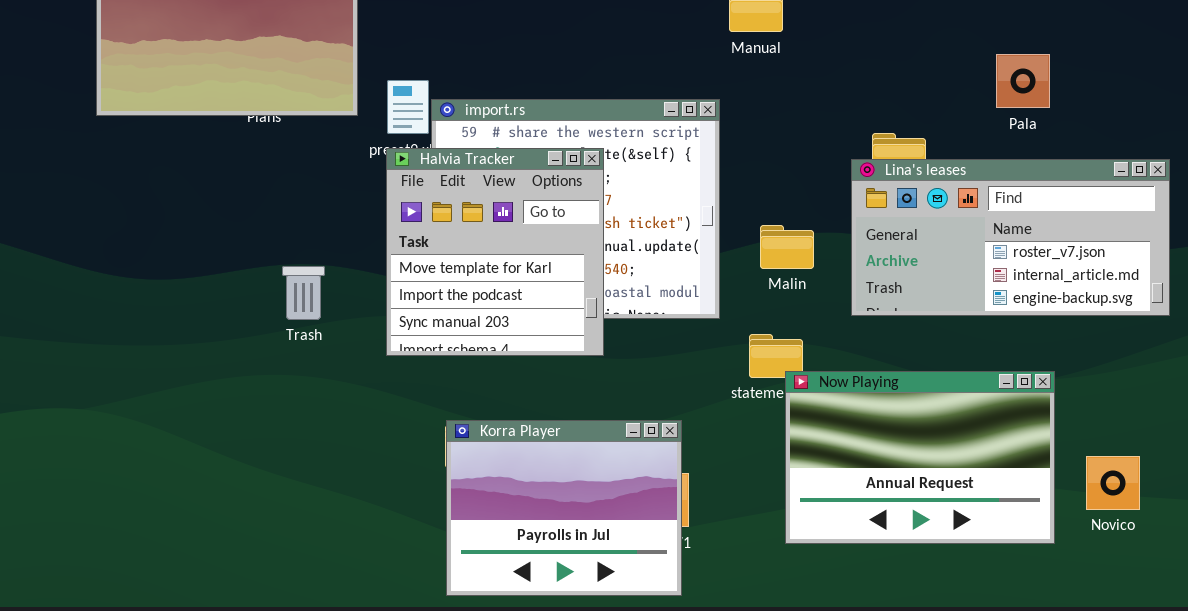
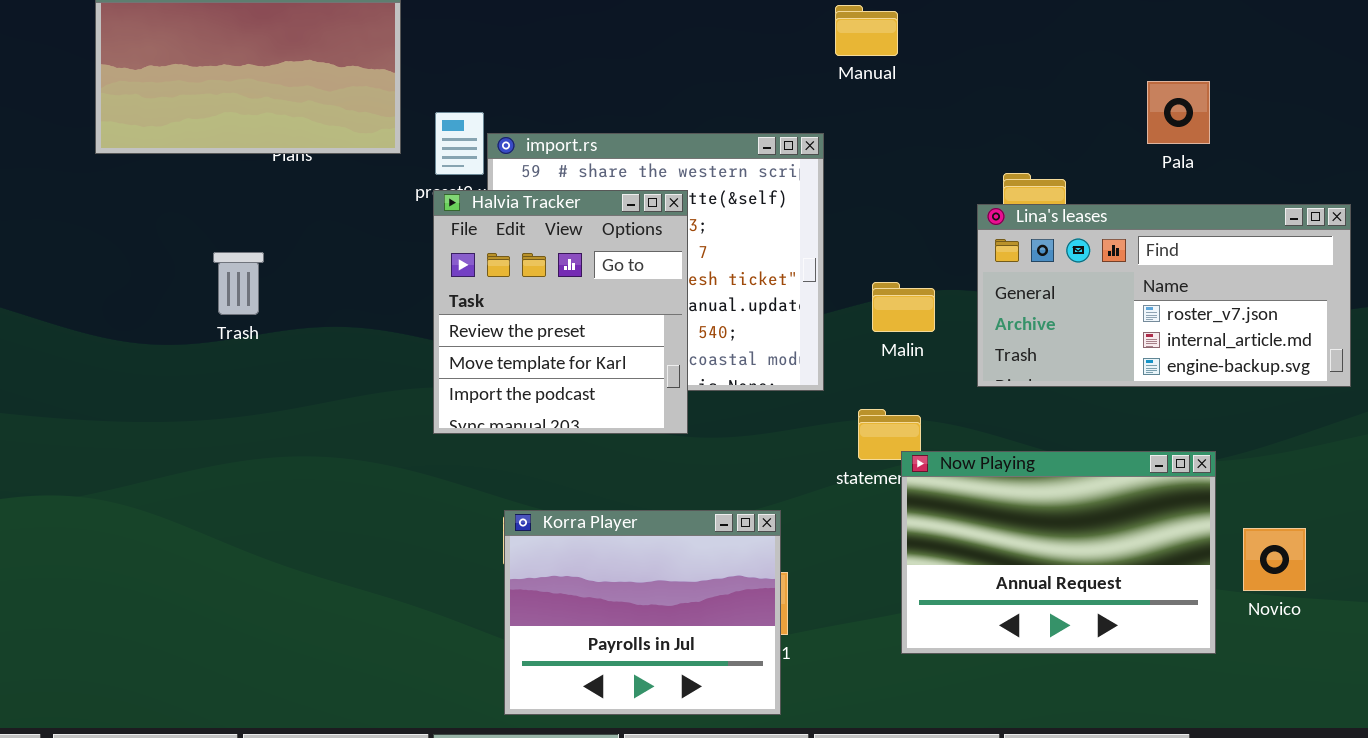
Halvia Tracker: [386,148,604,356] -> [433,190,688,434], scrolled up 1 row
Trash: [282,266,325,320] -> [213,252,264,315], moved
Novico: [1086,456,1140,510] -> [1243,528,1306,591], moved

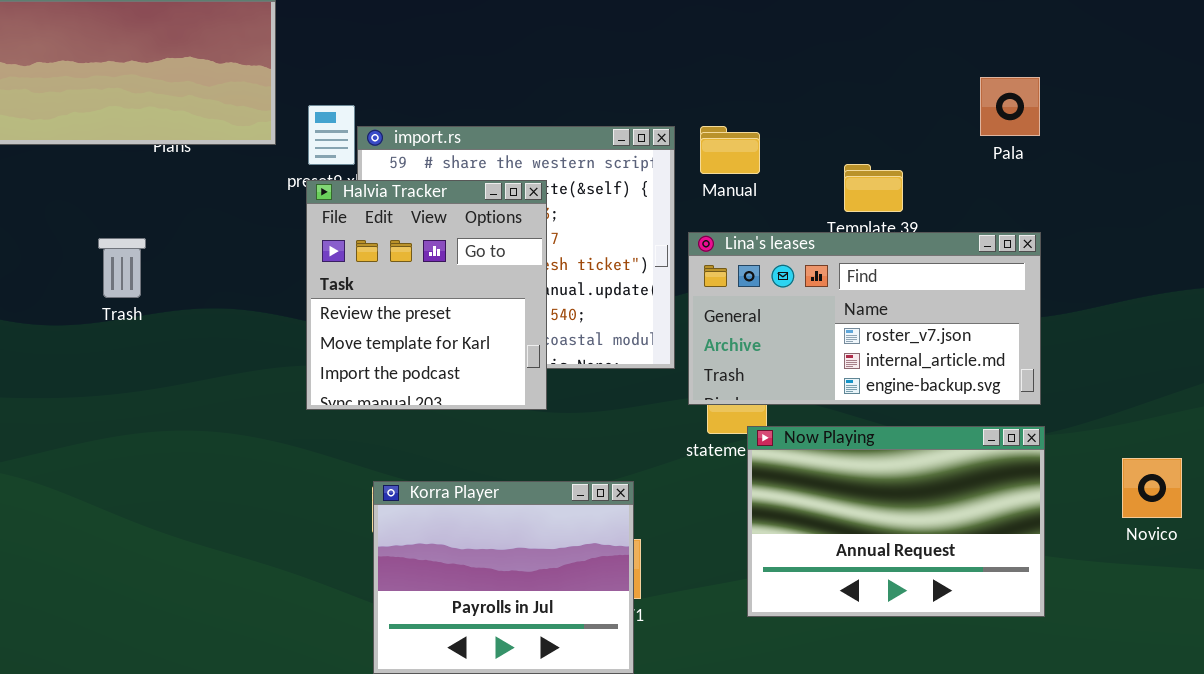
Manual: [835,5,898,56] -> [700,126,760,174], moved
Lina's leases: [977,204,1351,387] -> [688,232,1041,405], moved
Novico: [1243,528,1306,591] -> [1122,458,1182,518], moved

